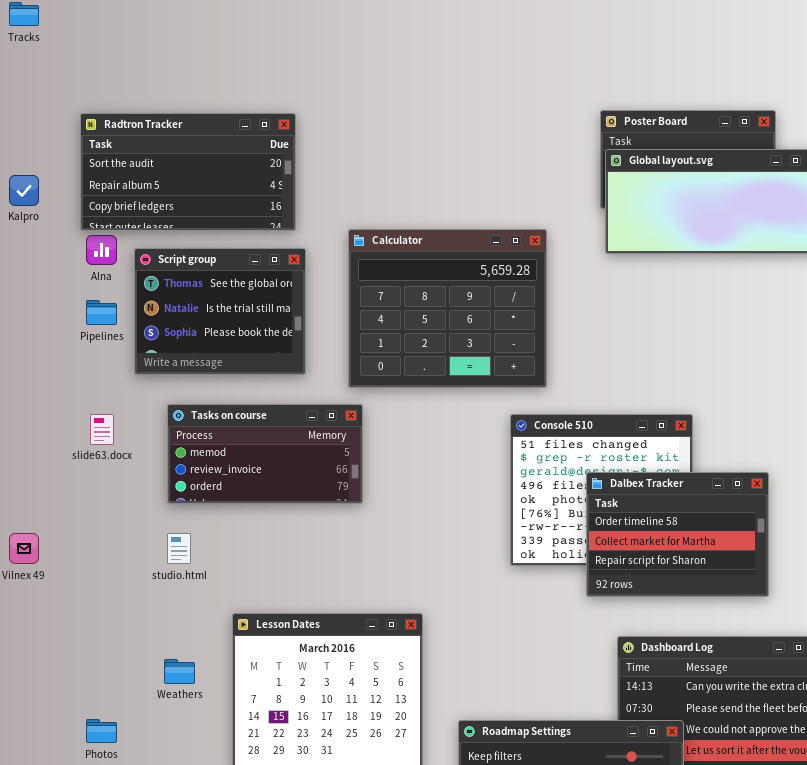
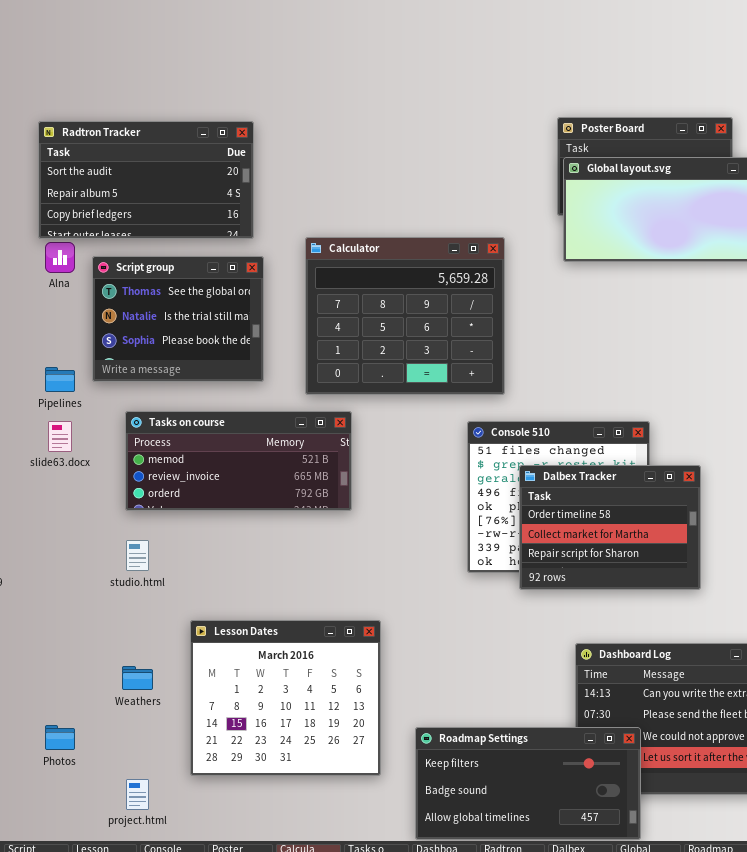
Pipelines: [86,300,117,325] -> [45,367,75,392], moved
Tasks on course: [167,404,363,504] -> [125,411,352,511], resized
Dalbex Tracker: [586,472,769,597] -> [519,465,701,590], moved

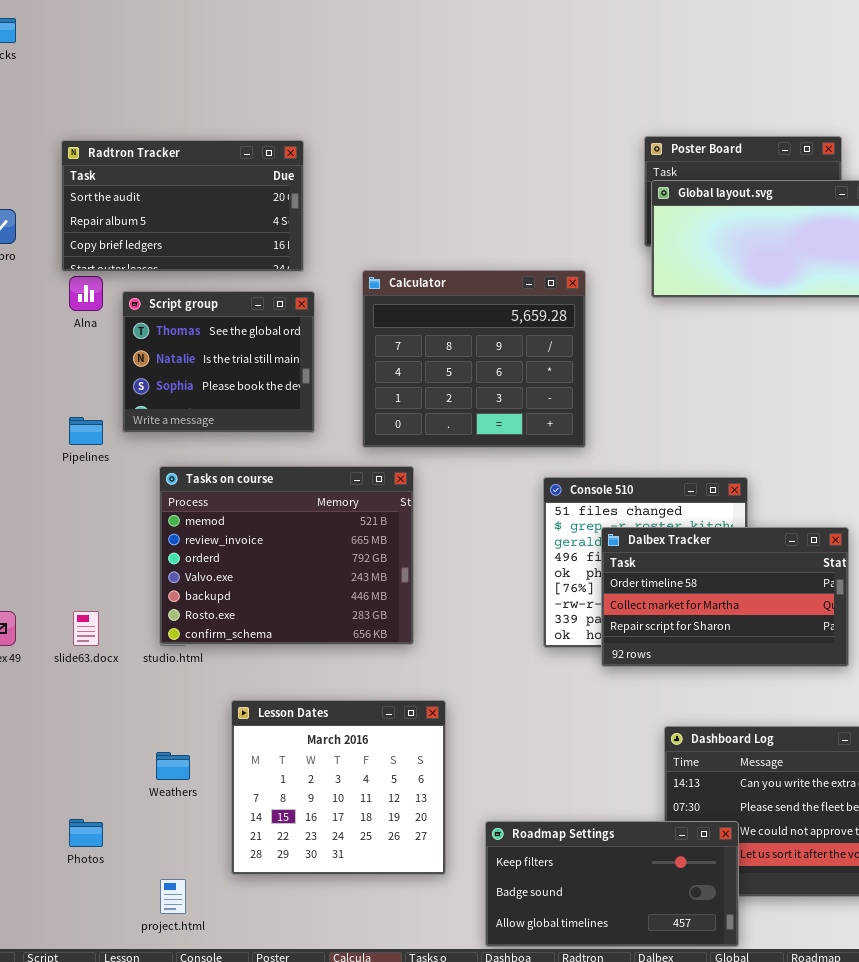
Tasks on course: [125,411,352,511] -> [159,466,414,645], resized
slide63.docx: [48,421,72,452] -> [73,611,99,646], moved
Dalbex Tracker: [519,465,701,590] -> [601,527,849,667], resized

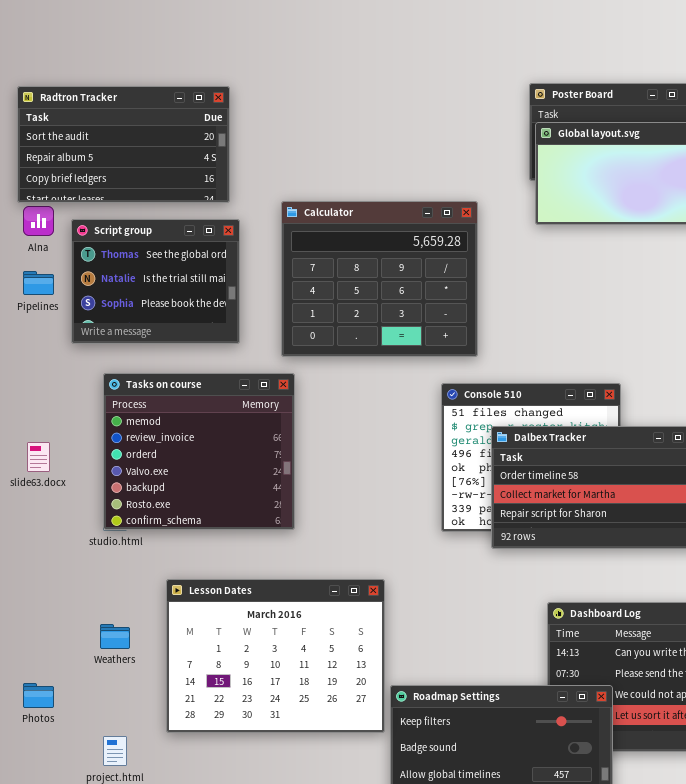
Pipelines: [69,417,103,445] -> [23,271,54,295], moved
Tasks on course: [159,466,414,645] -> [103,373,295,530], resized
slide63.docx: [73,611,99,646] -> [27,442,50,472], moved
Lesson Dates: [231,700,446,875] -> [166,579,385,733], resized

